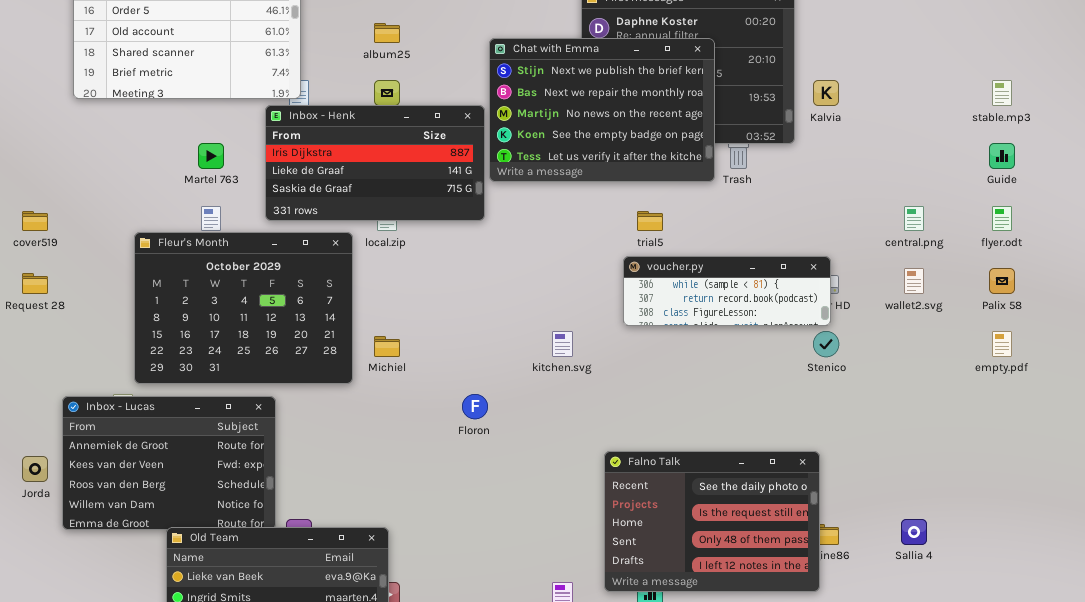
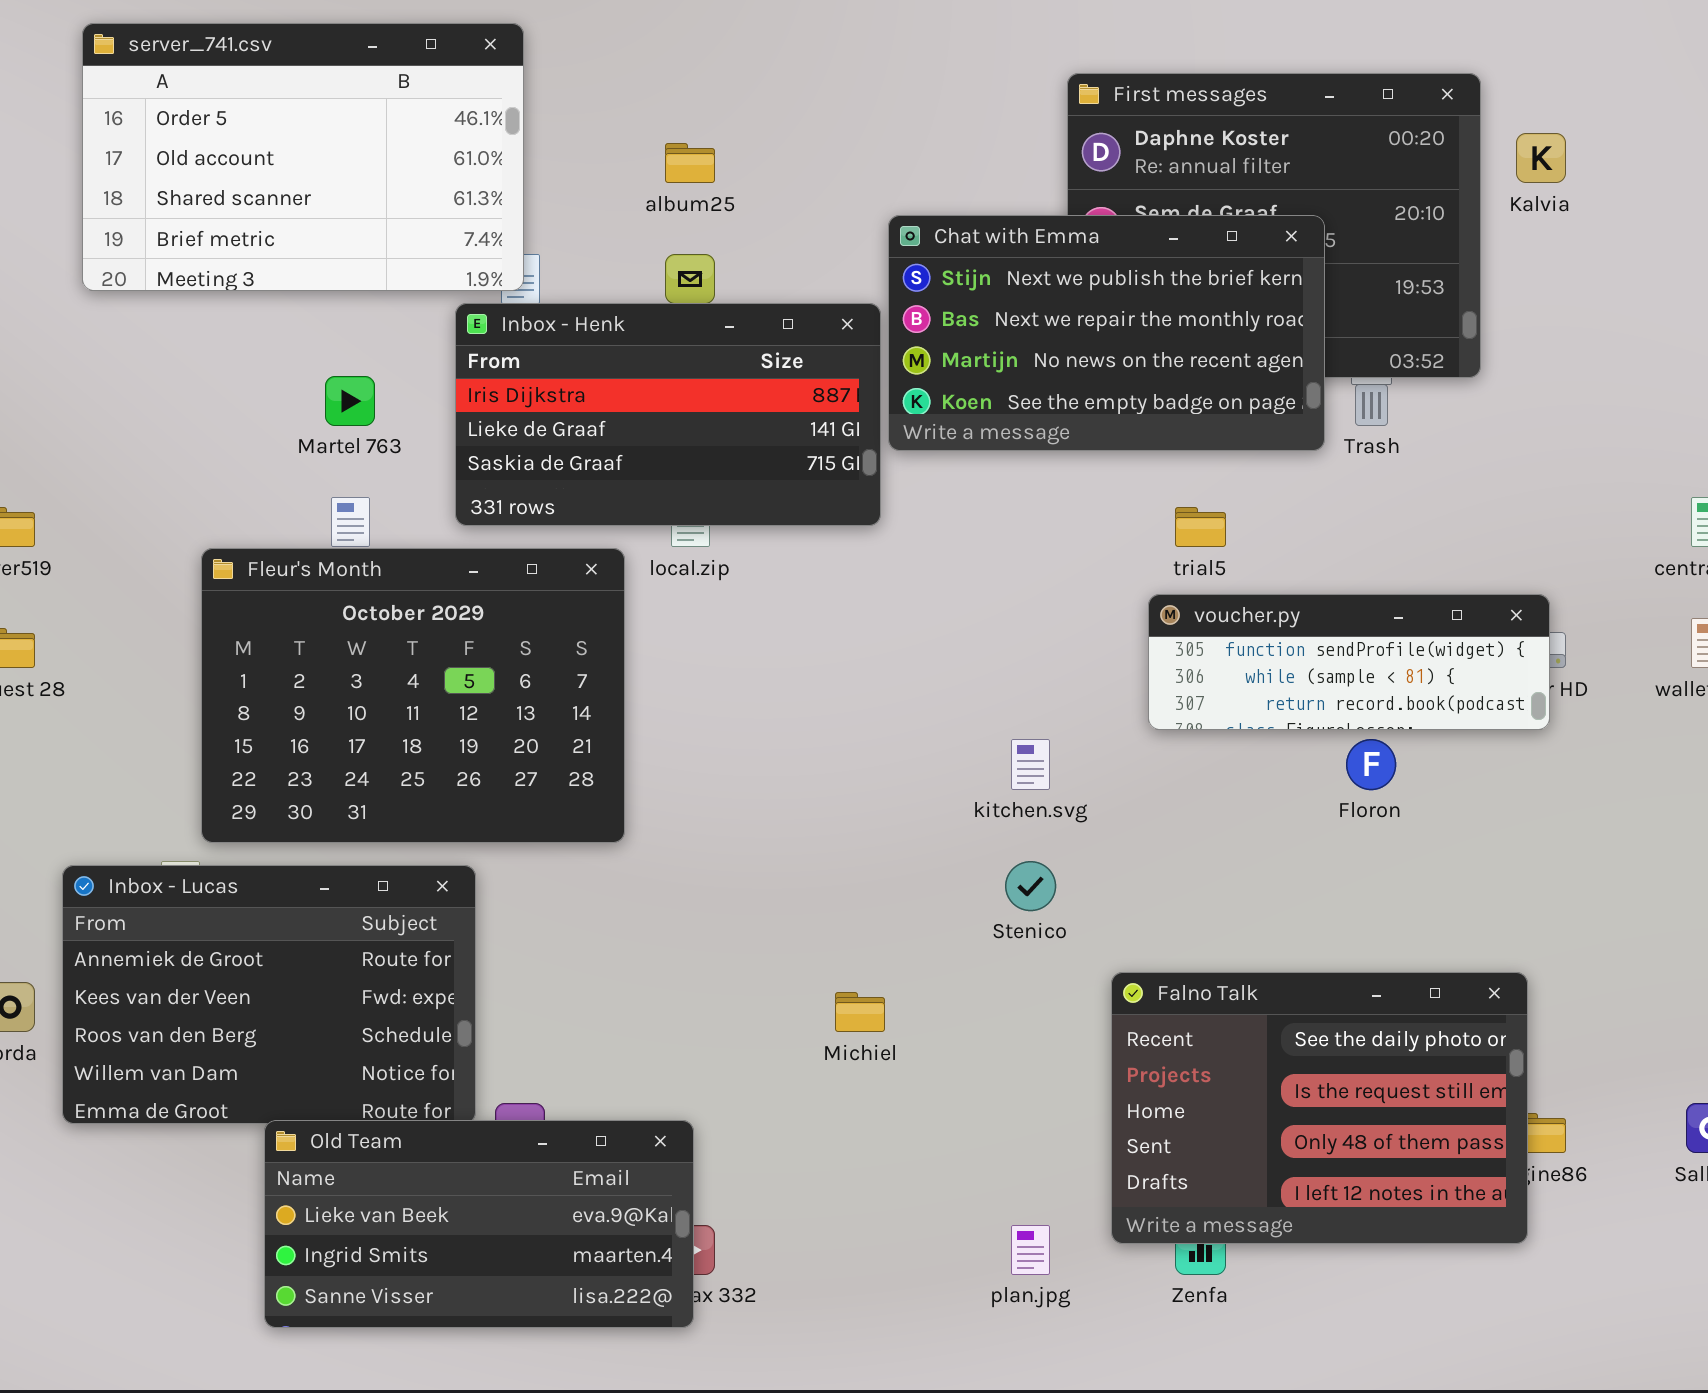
Chat with Emma: [489,38,715,182] -> [888,215,1325,451], resized
Kalvia: [813,80,839,106] -> [1516,133,1566,183], moved
voucher.py: [623,256,831,326] -> [1148,594,1550,730], scrolled up 1 row
Stenico: [813,331,839,357] -> [1005,861,1056,911], moved
Michiel: [374,336,400,357] -> [835,992,885,1032], moved
Floron: [462,394,488,419] -> [1346,739,1396,790], moved

